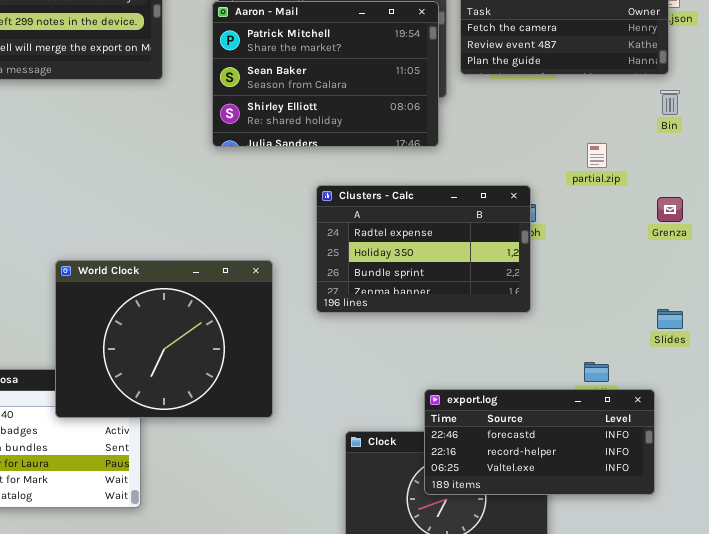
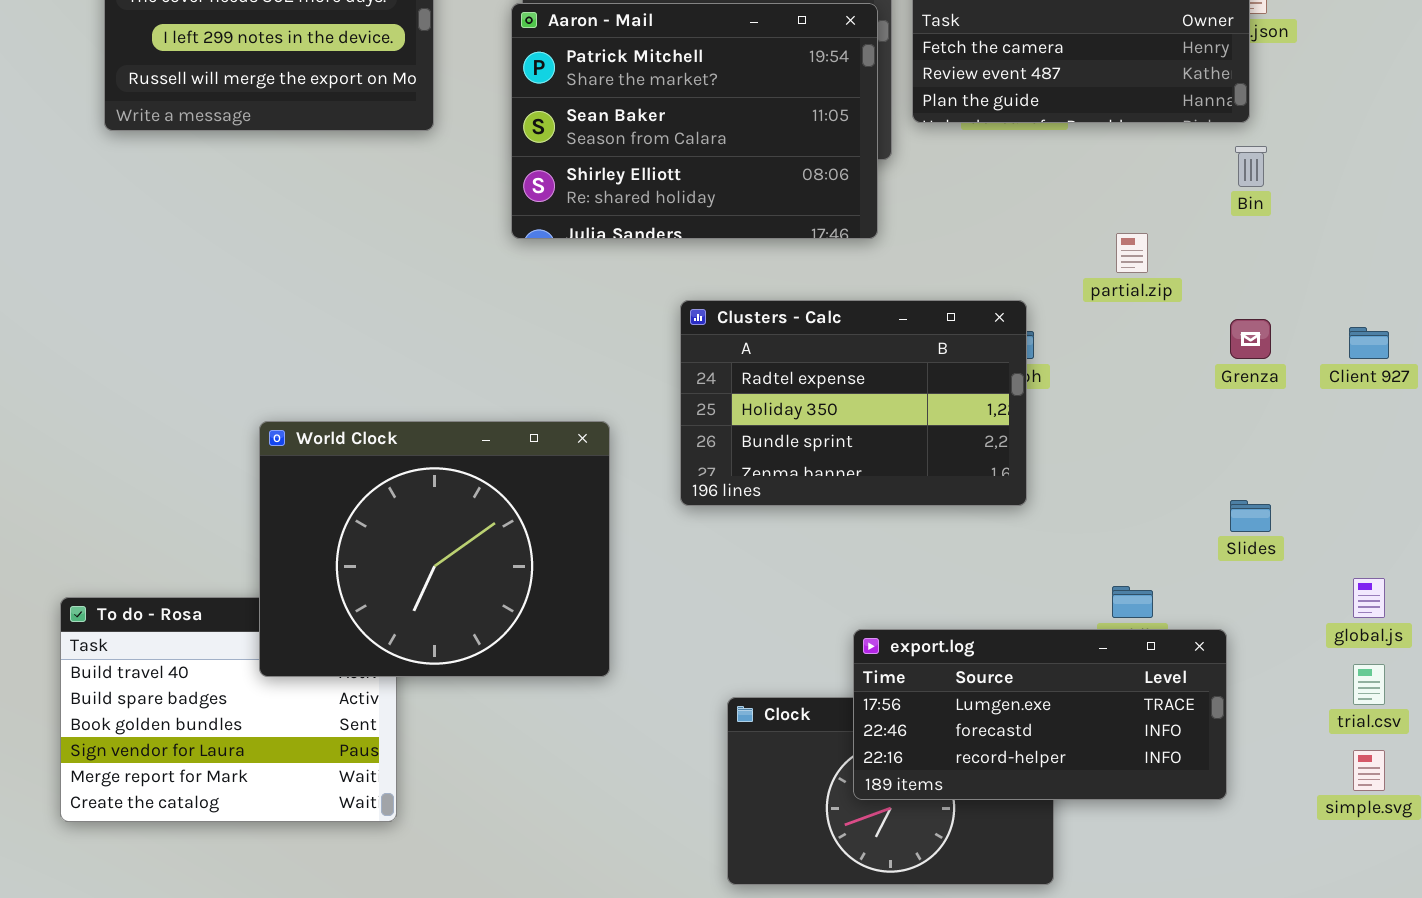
export.log: [424,389,655,495] -> [853,629,1227,800], scrolled up 1 row

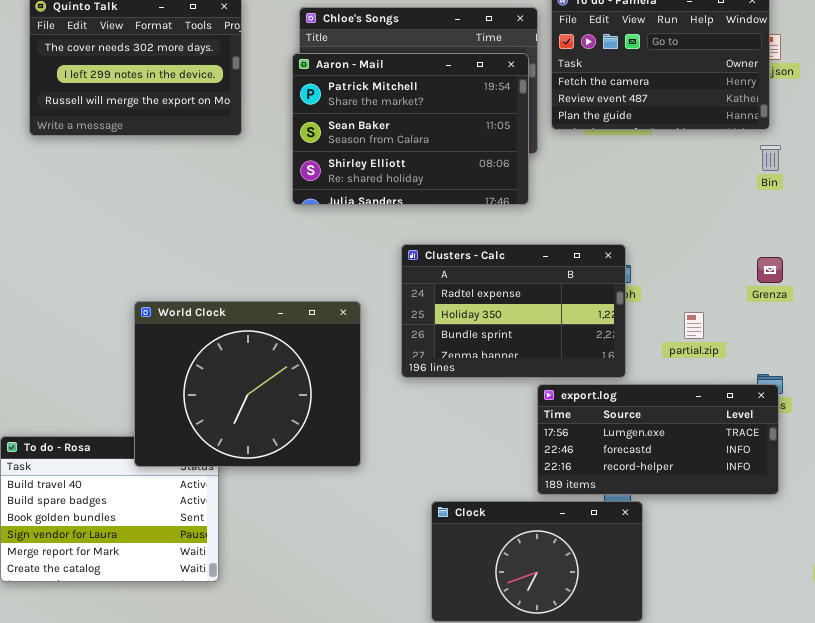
partial.zip: [1116,233,1148,273] -> [684,312,704,339], moved
World Clock: [259,421,610,677] -> [134,301,361,467], moved
export.log: [853,629,1227,800] -> [537,384,779,495], moved

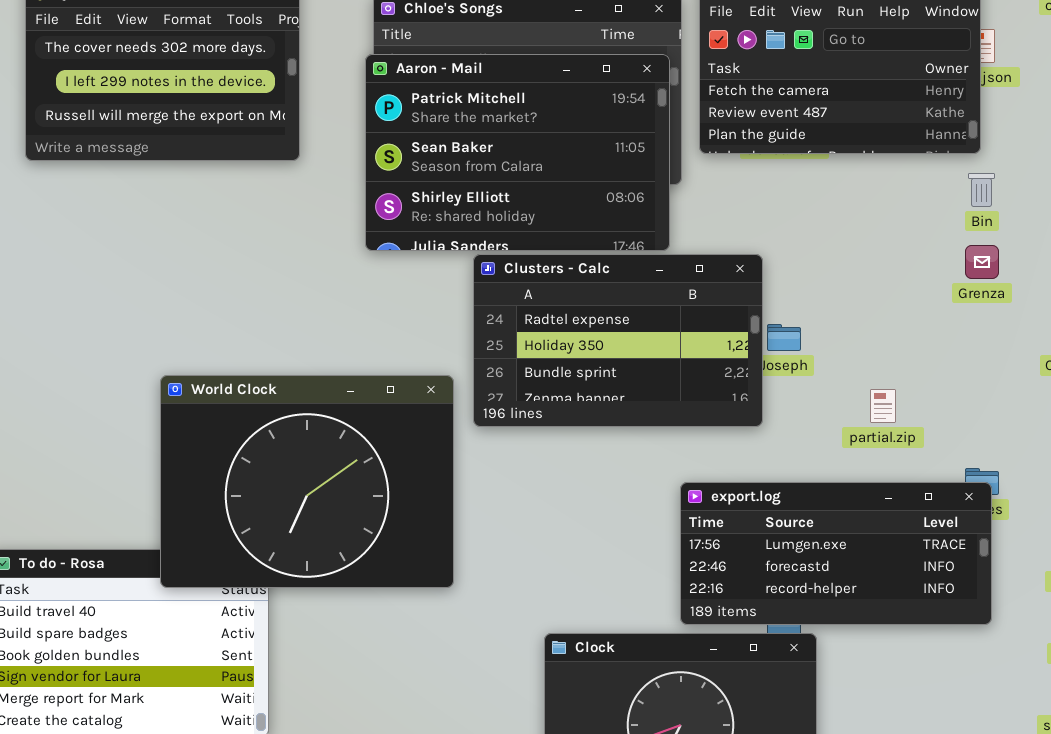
Clusters - Calc: [401,244,626,378] -> [473,254,763,427], moved
Grenza: [757,257,783,283] -> [965,245,999,279], moved

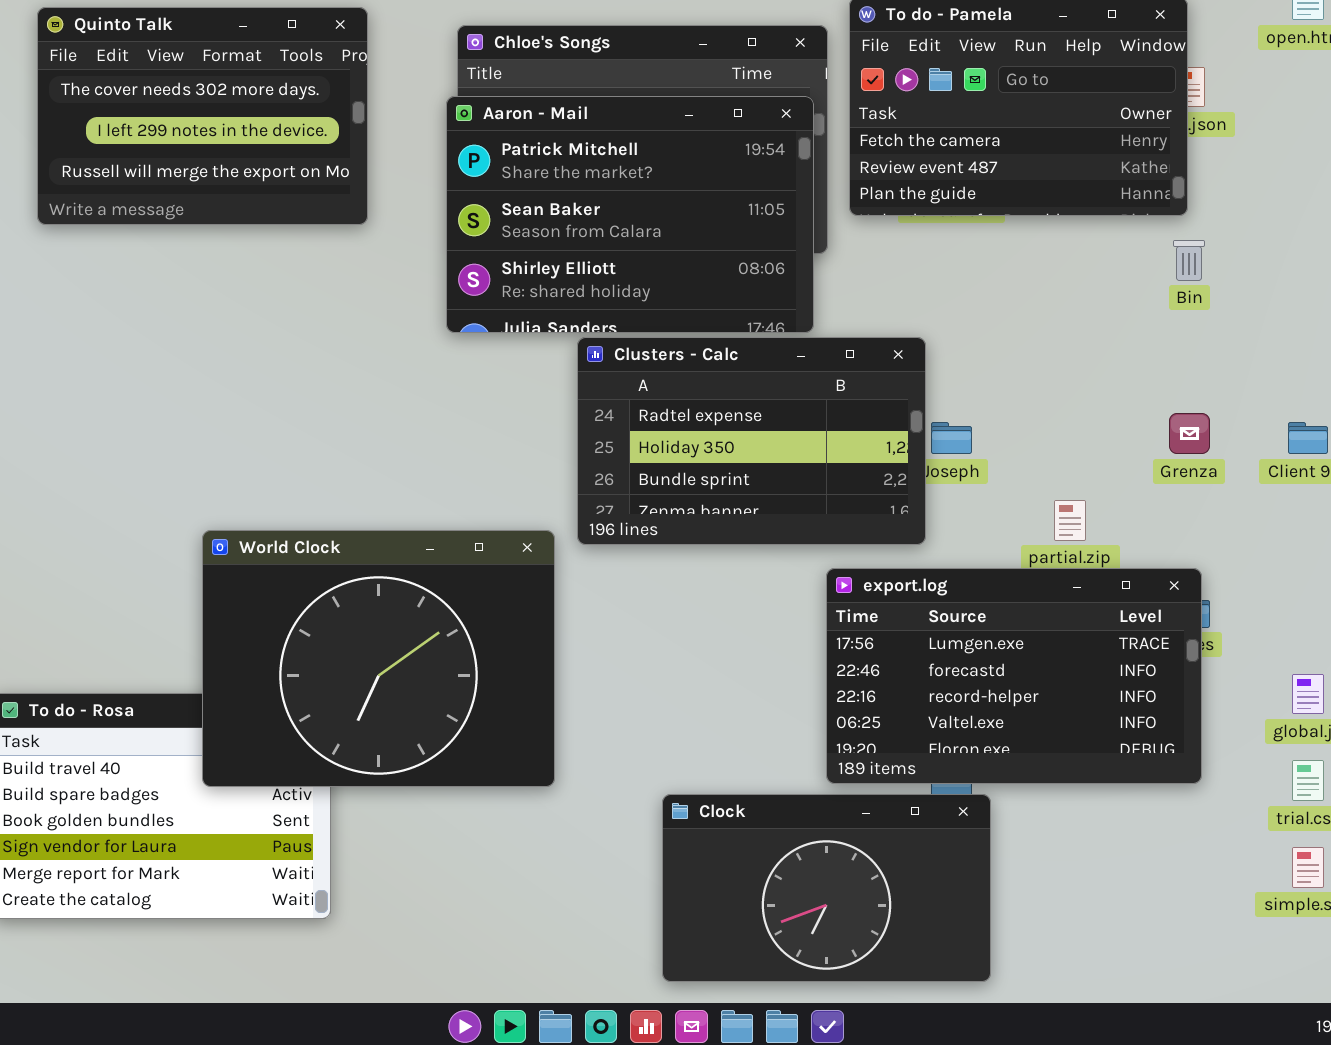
Grenza: [965,245,999,279] -> [1169,413,1210,454], moved
World Clock: [160,375,454,588] -> [202,530,555,787], moved
export.log: [680,482,992,625] -> [826,568,1202,784], resized

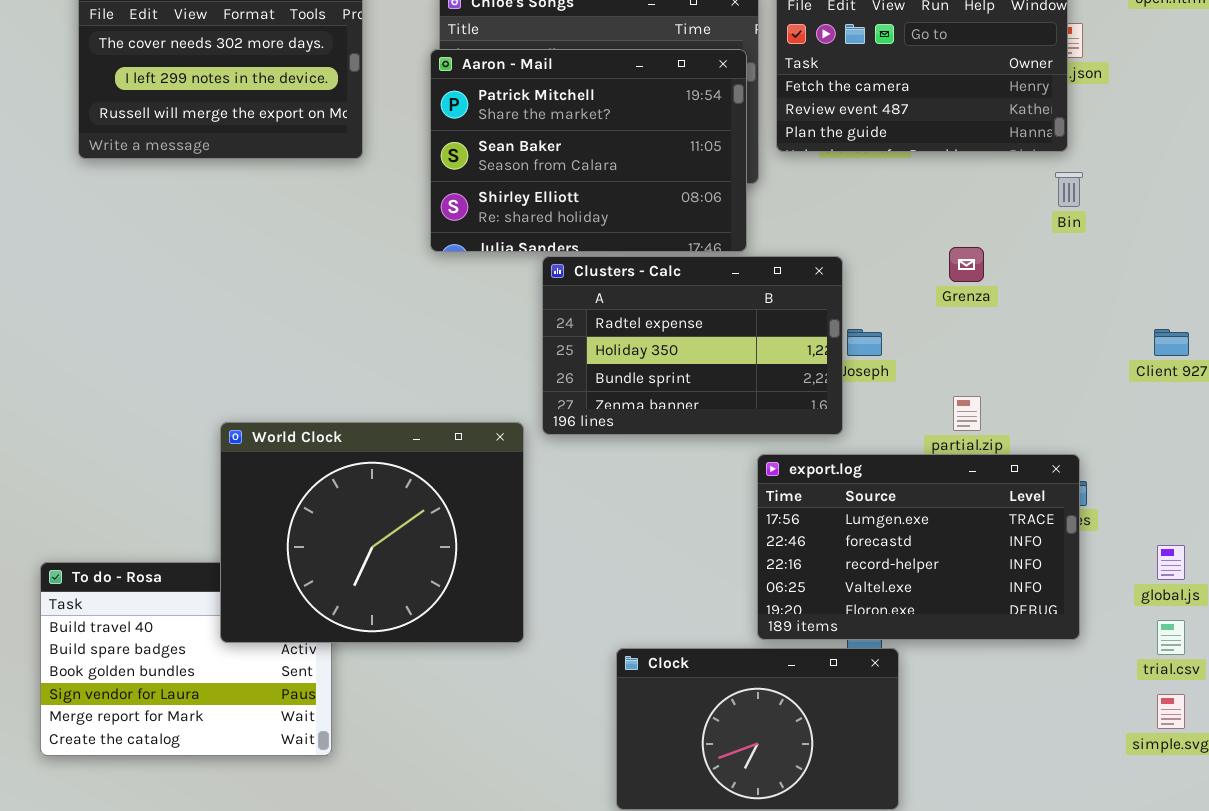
Grenza: [1169,413,1210,454] -> [949,247,984,282], moved

